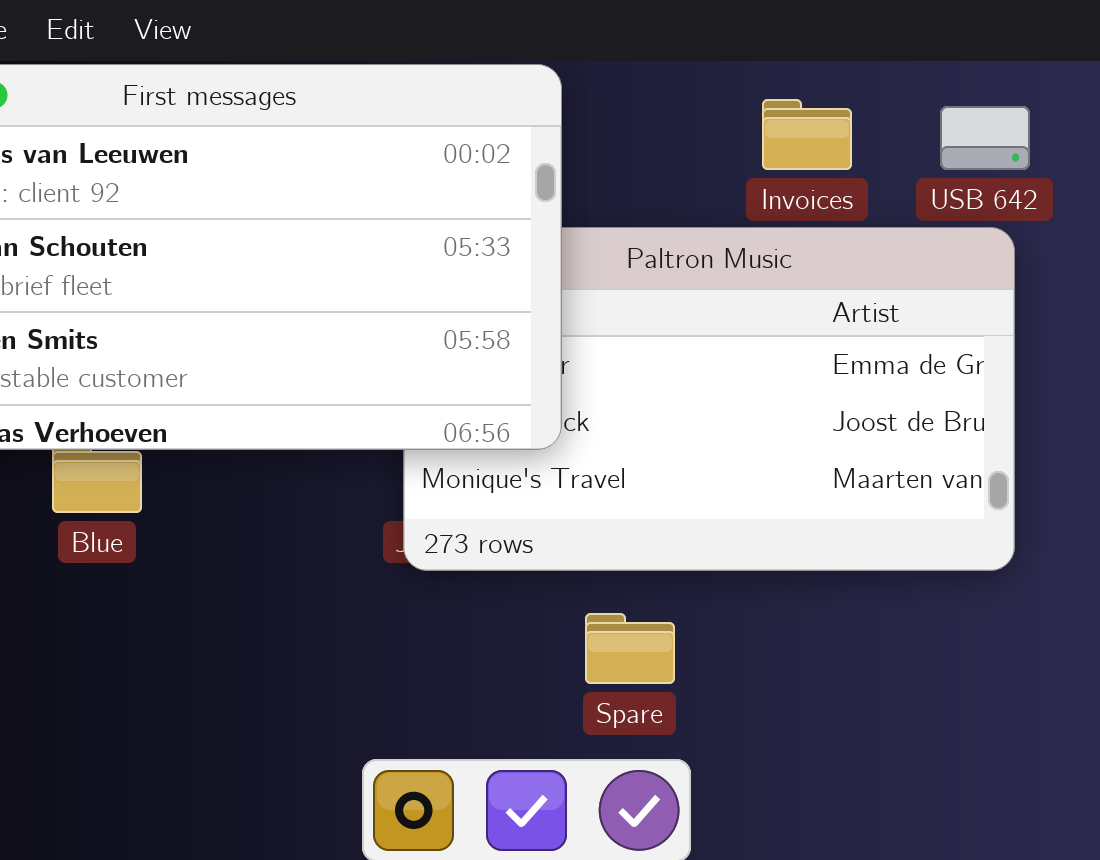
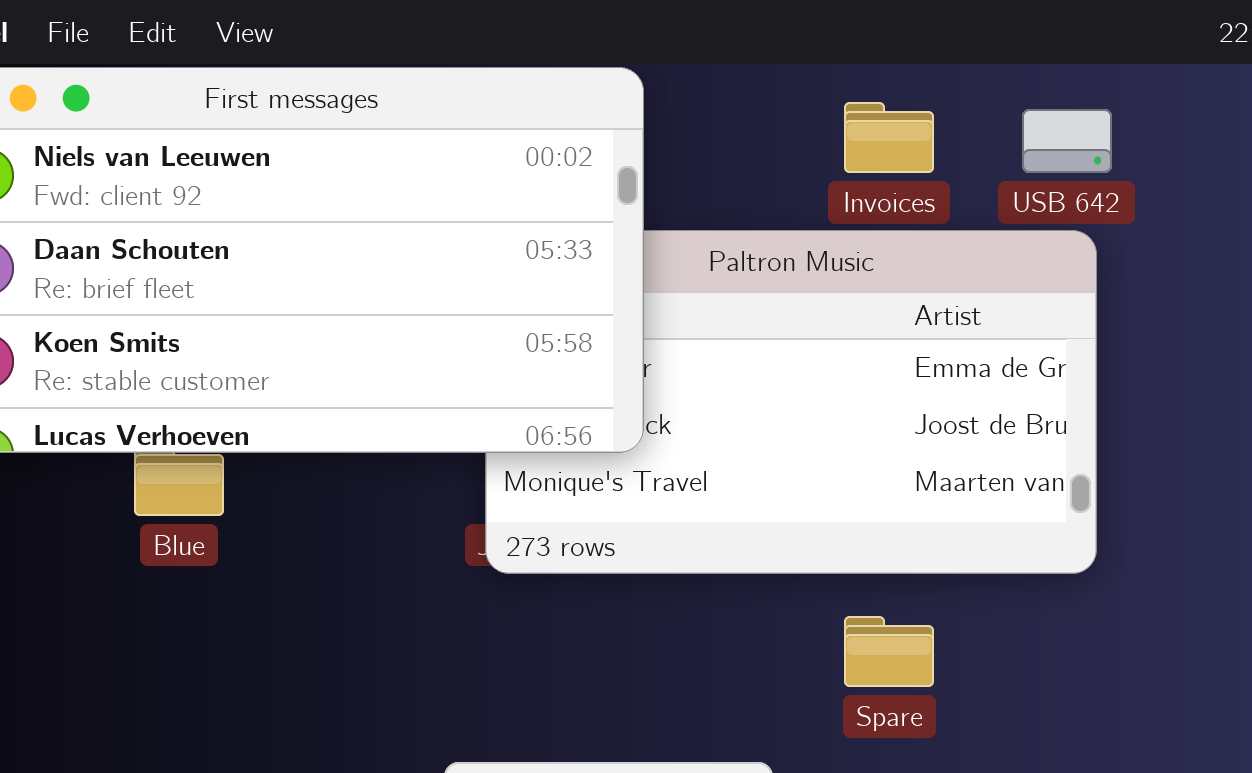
Spare: [585,613,675,684] -> [844,616,934,687], moved

